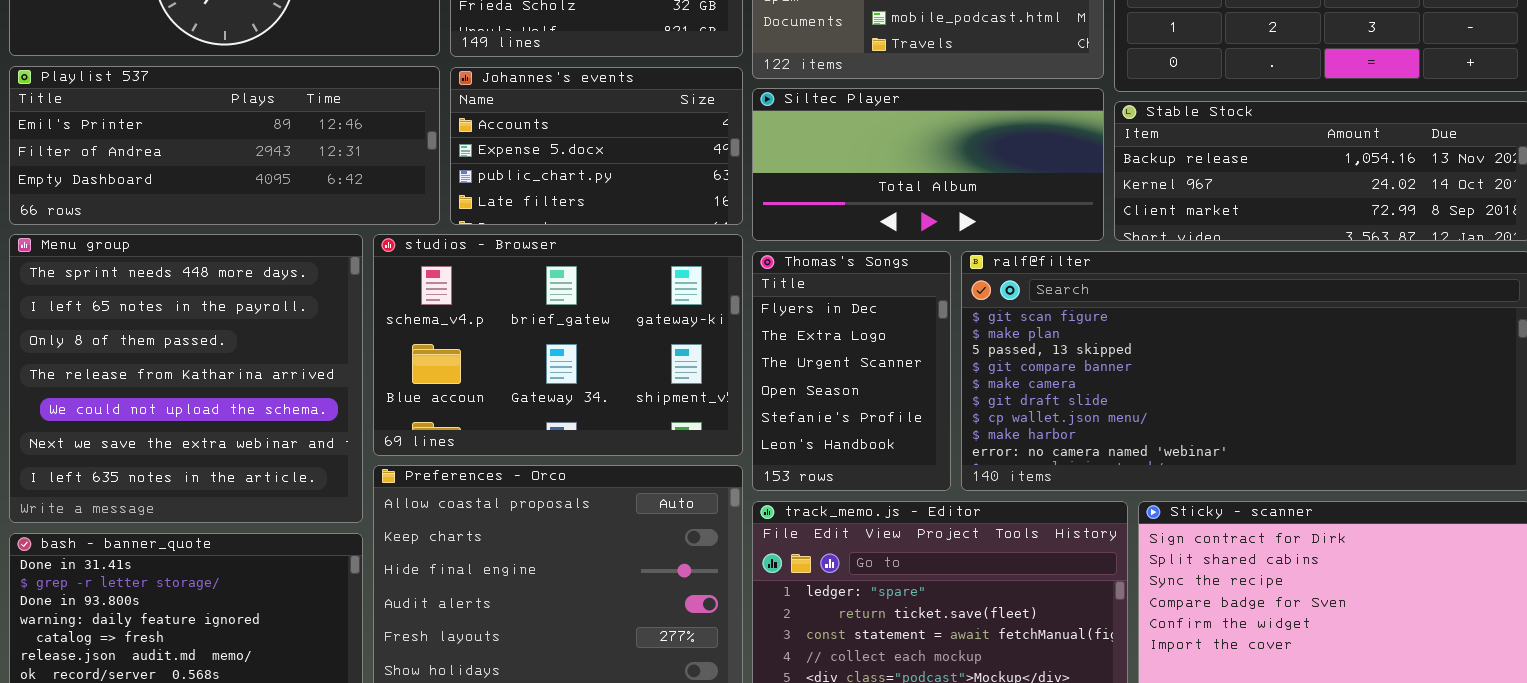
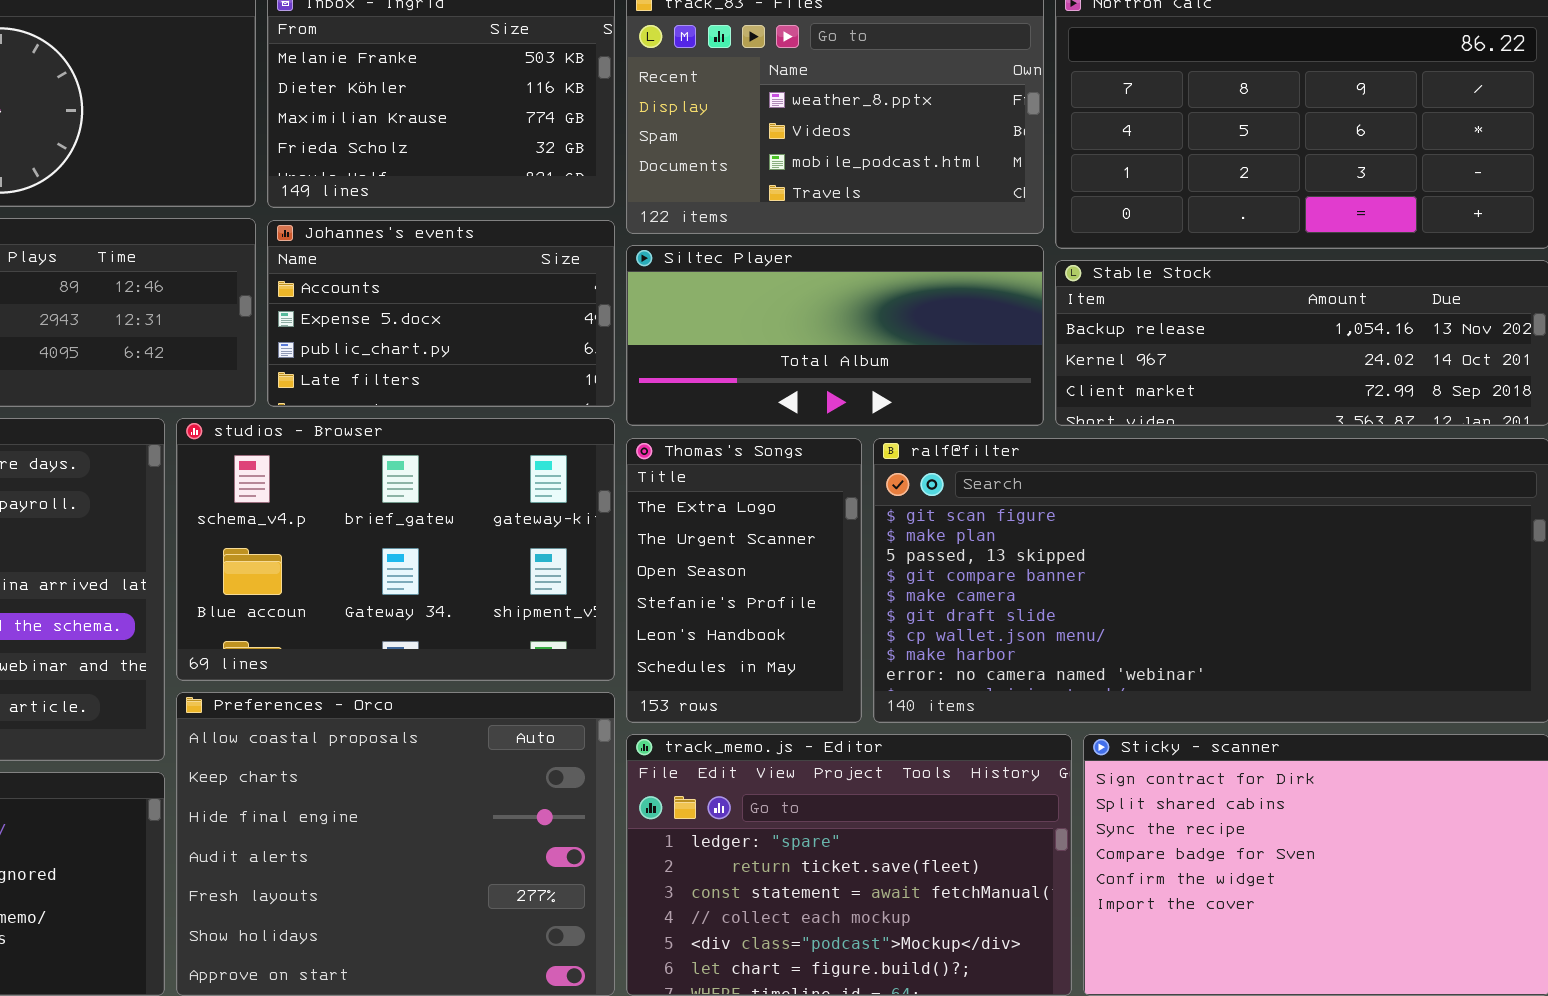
Thomas's Songs: [752,251,951,491] -> [626,438,862,723], scrolled down 1 row

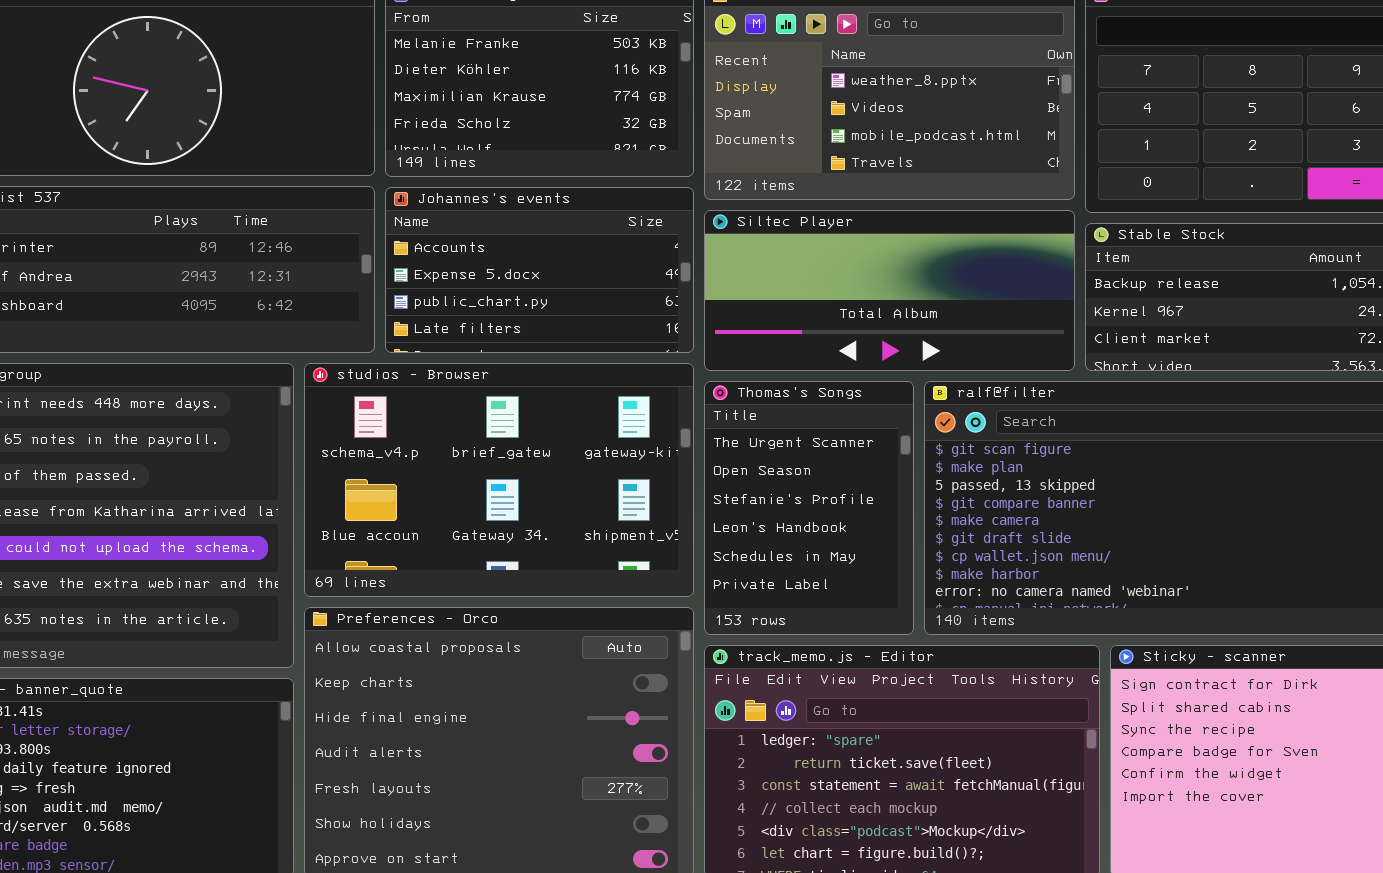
Thomas's Songs: [626,438,862,723] -> [704,381,914,635], scrolled down 1 row

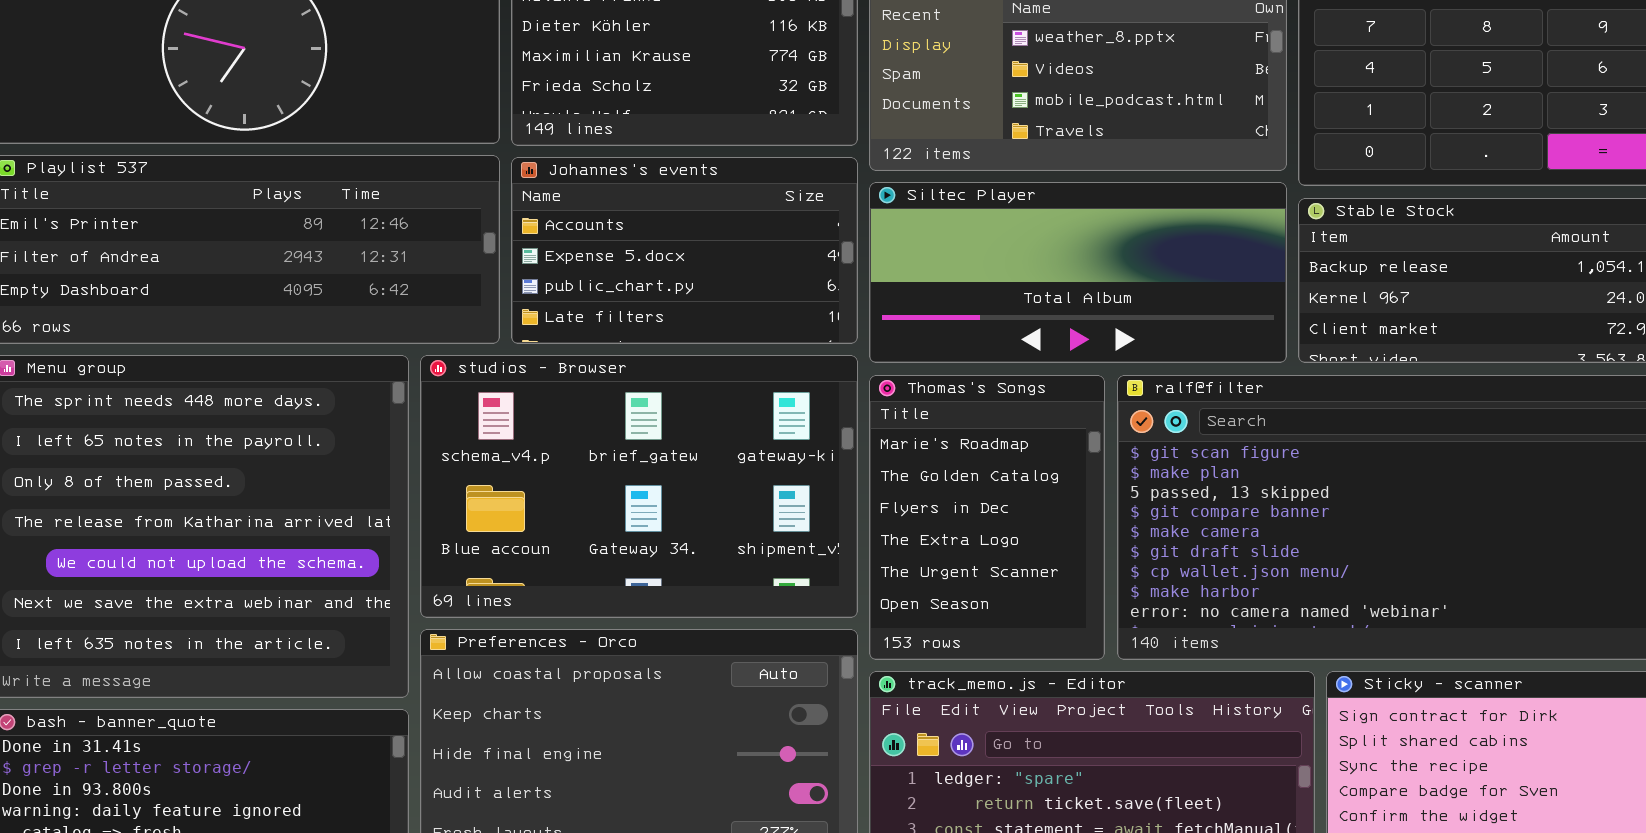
Thomas's Songs: [704,381,914,635] -> [869,375,1105,660], scrolled up 4 rows

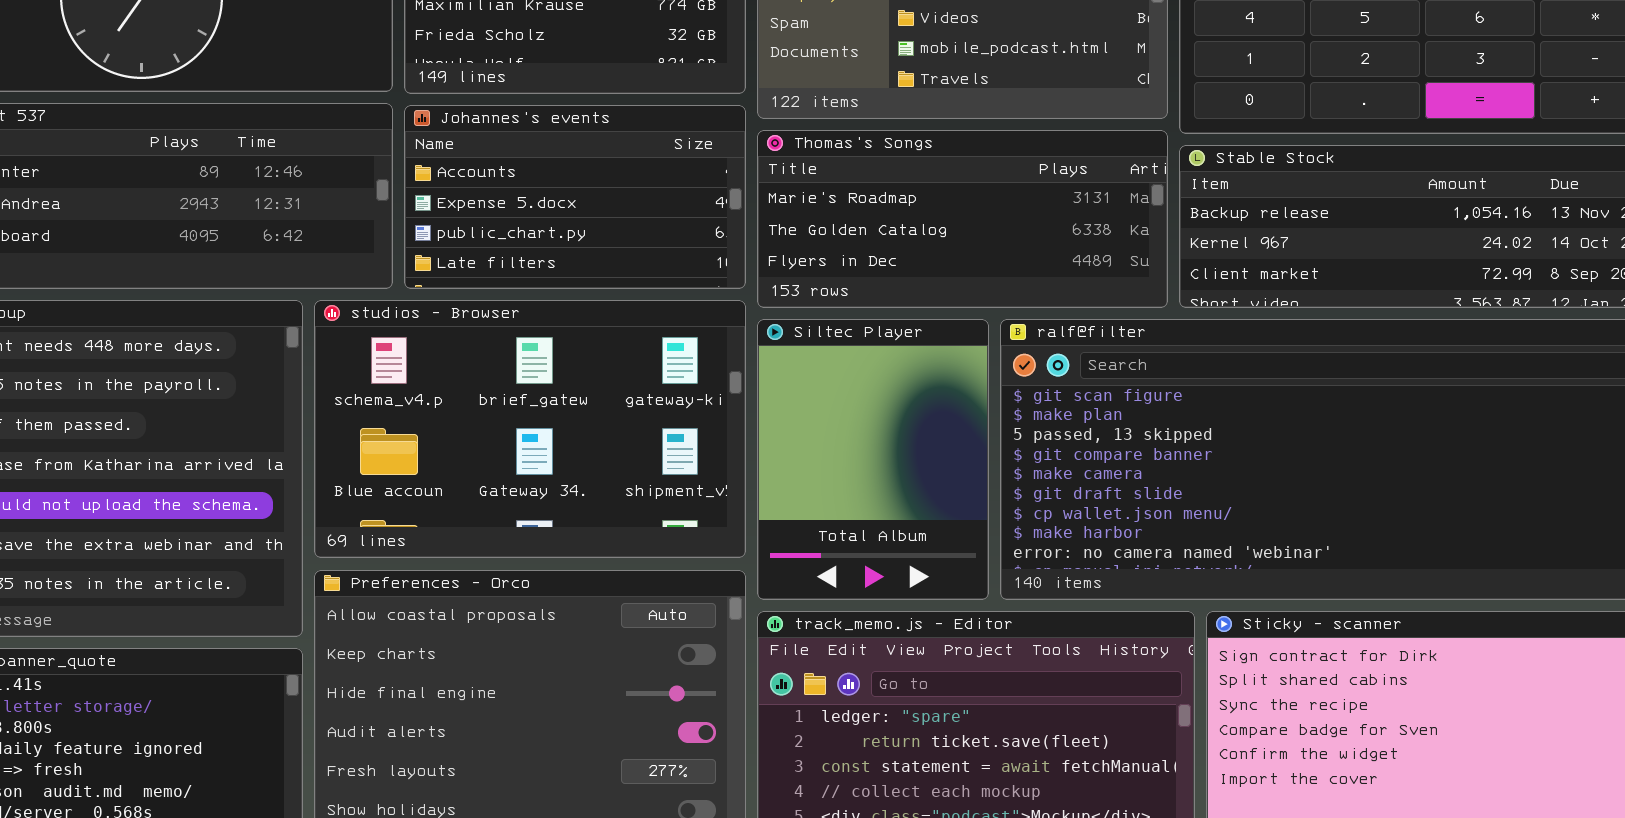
Siltec Player: [869,182,1287,363] -> [757,319,989,600], moved, resized
Thomas's Songs: [869,375,1105,660] -> [757,130,1168,308], moved, resized

